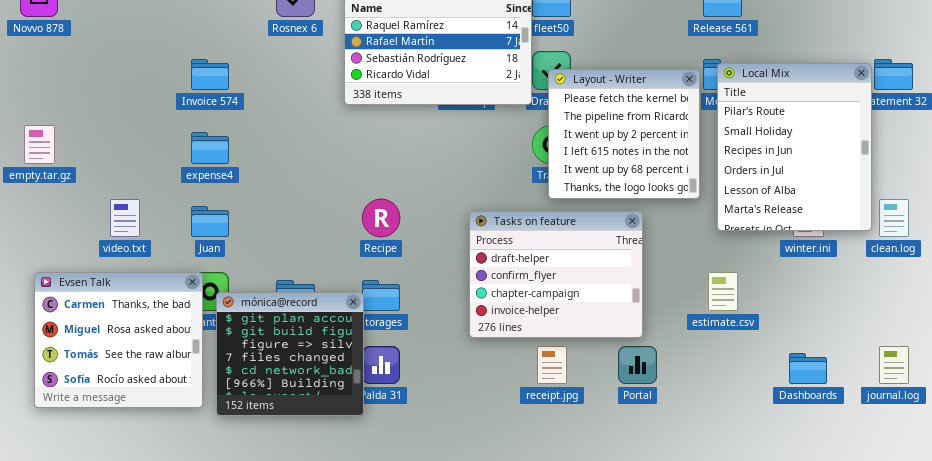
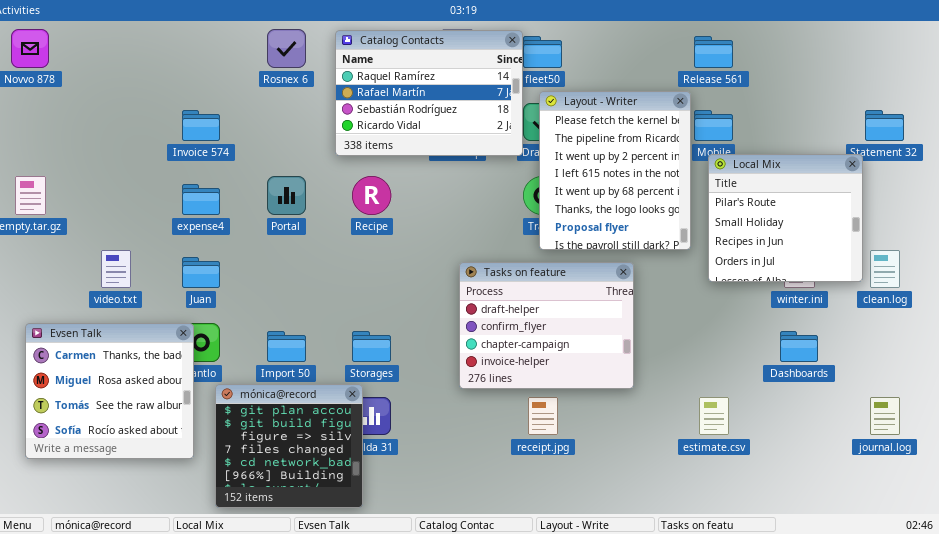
Local Mix: [717,63,872,231] -> [708,154,863,282], resized
Layout - Writer: [548,69,700,199] -> [539,91,691,250], resized
Recipe: [362,199,400,237] -> [352,176,391,215], moved
estimate.csv: [708,272,738,311] -> [699,397,729,435], moved
mónica@record: [216,292,364,416] -> [215,384,363,508], moved
Portal: [618,346,657,384] -> [267,176,306,215], moved
Dashboards: [789,353,827,384] -> [780,331,818,362], moved

